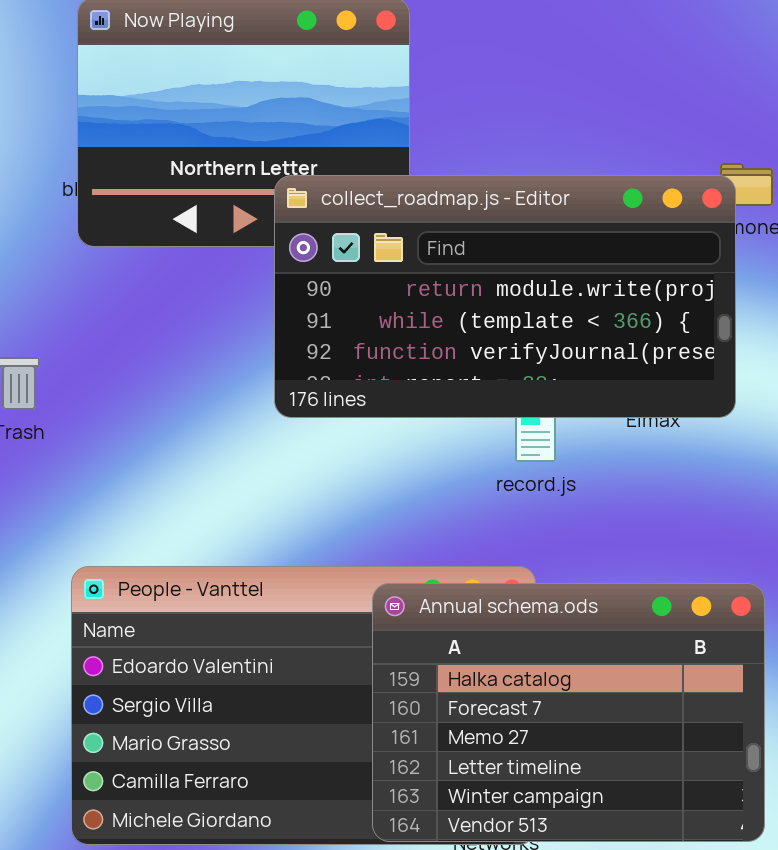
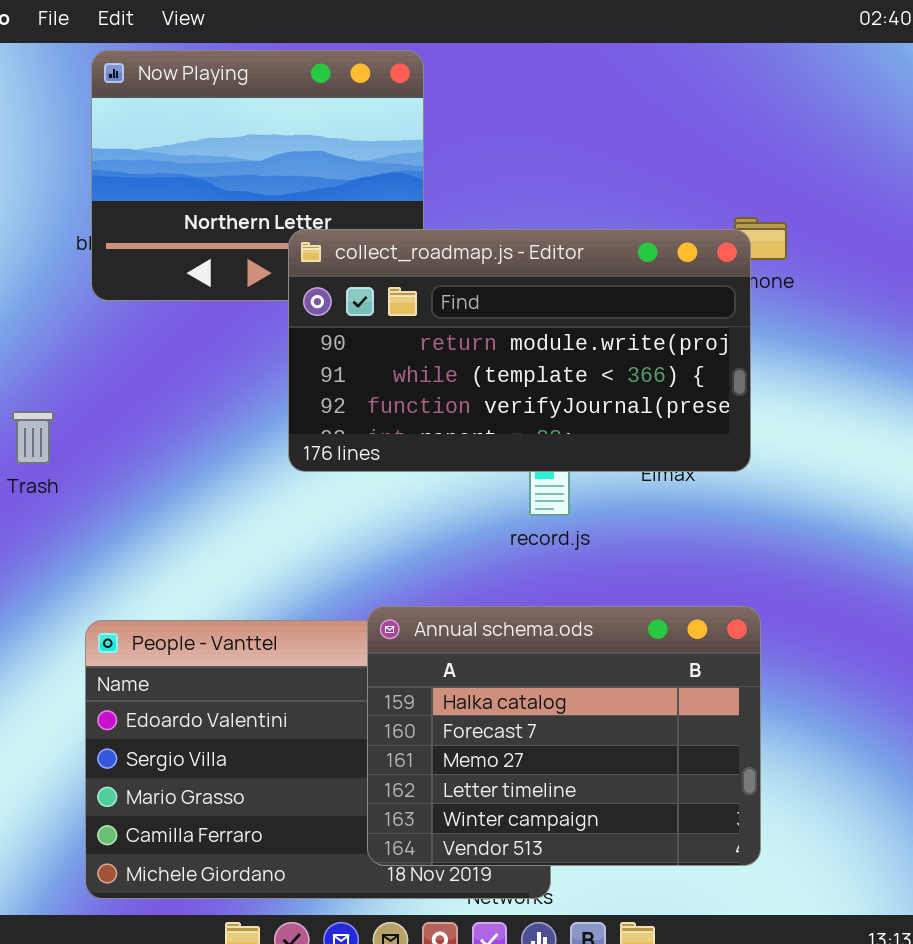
Annual schema.ods: [372,583,765,842] -> [367,606,761,866], moved

